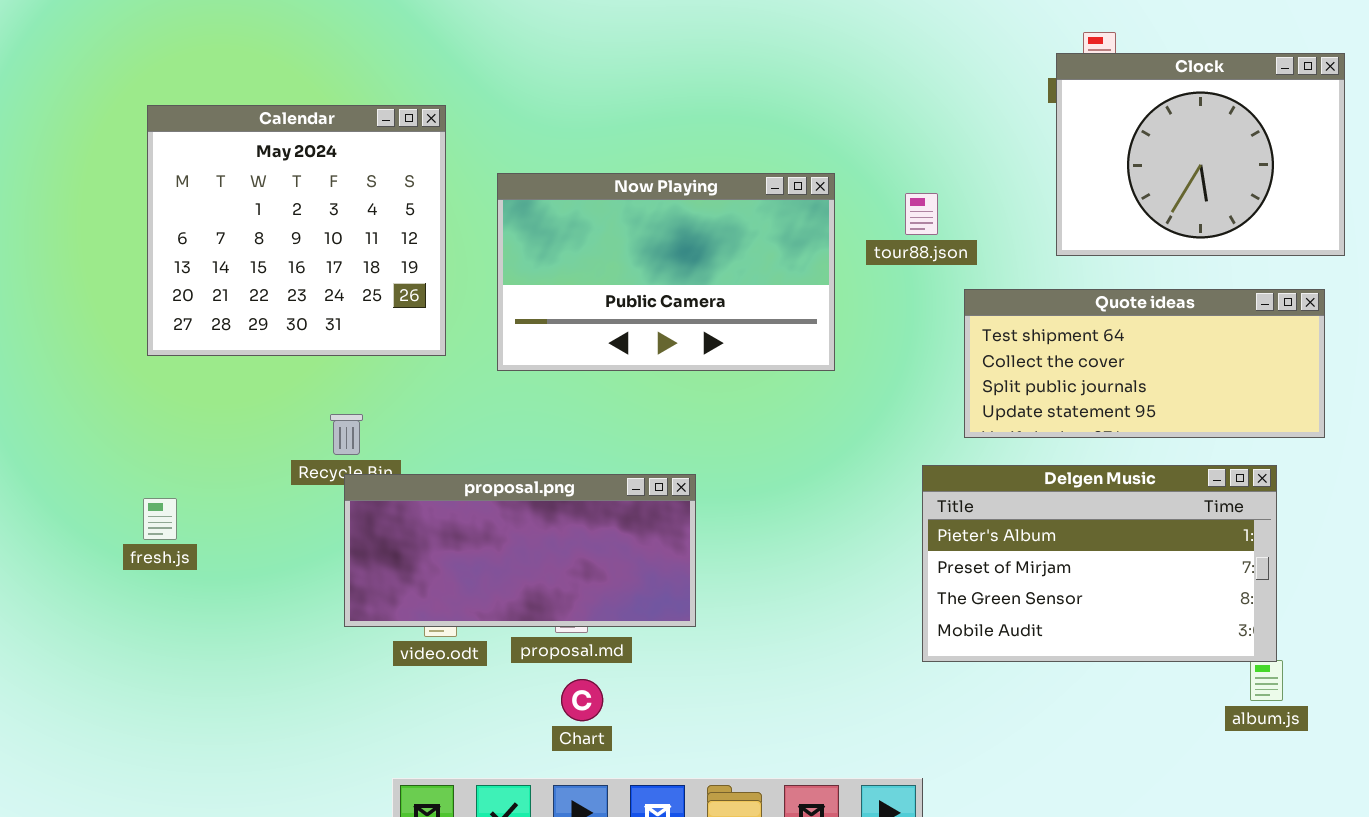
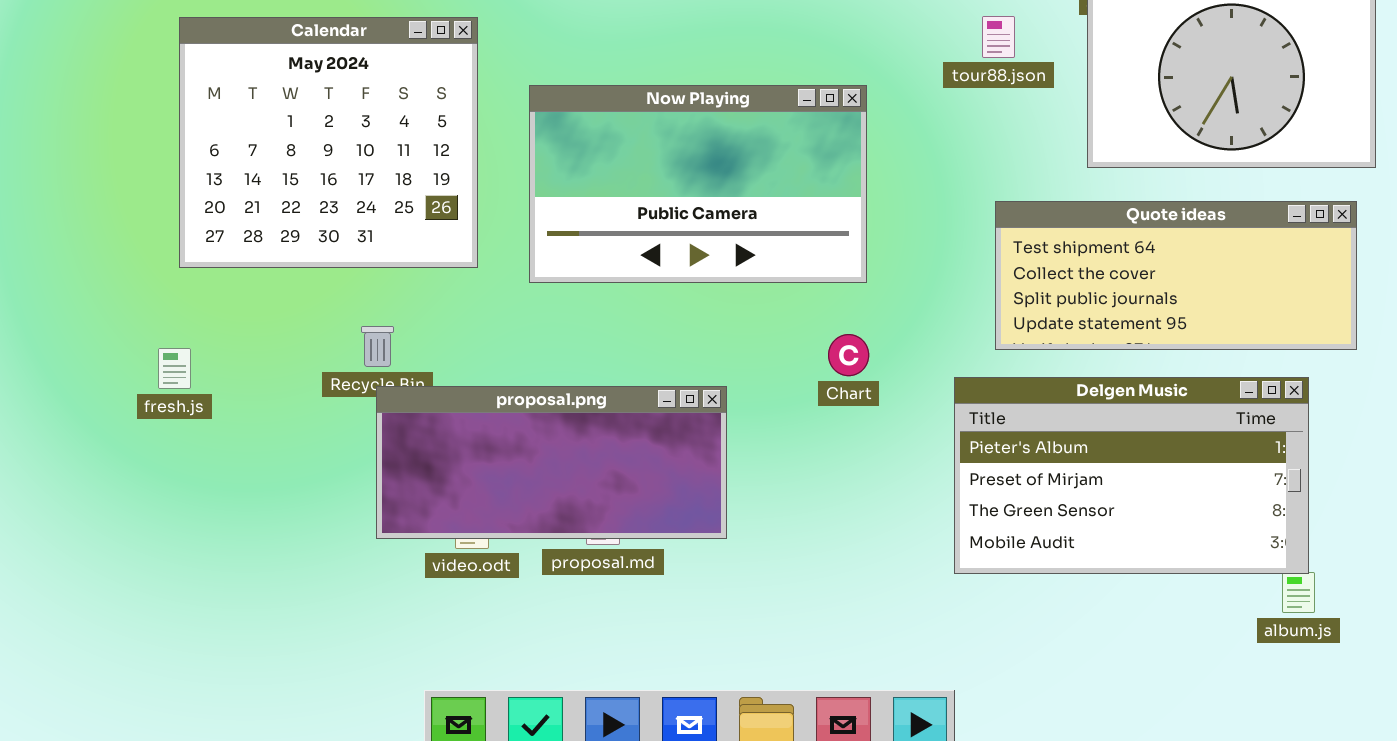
tour88.json: [905,193,938,235] -> [982,16,1015,58], moved
fresh.js: [143,498,177,540] -> [158,348,191,389], moved
Chart: [561,679,603,721] -> [828,334,869,376], moved

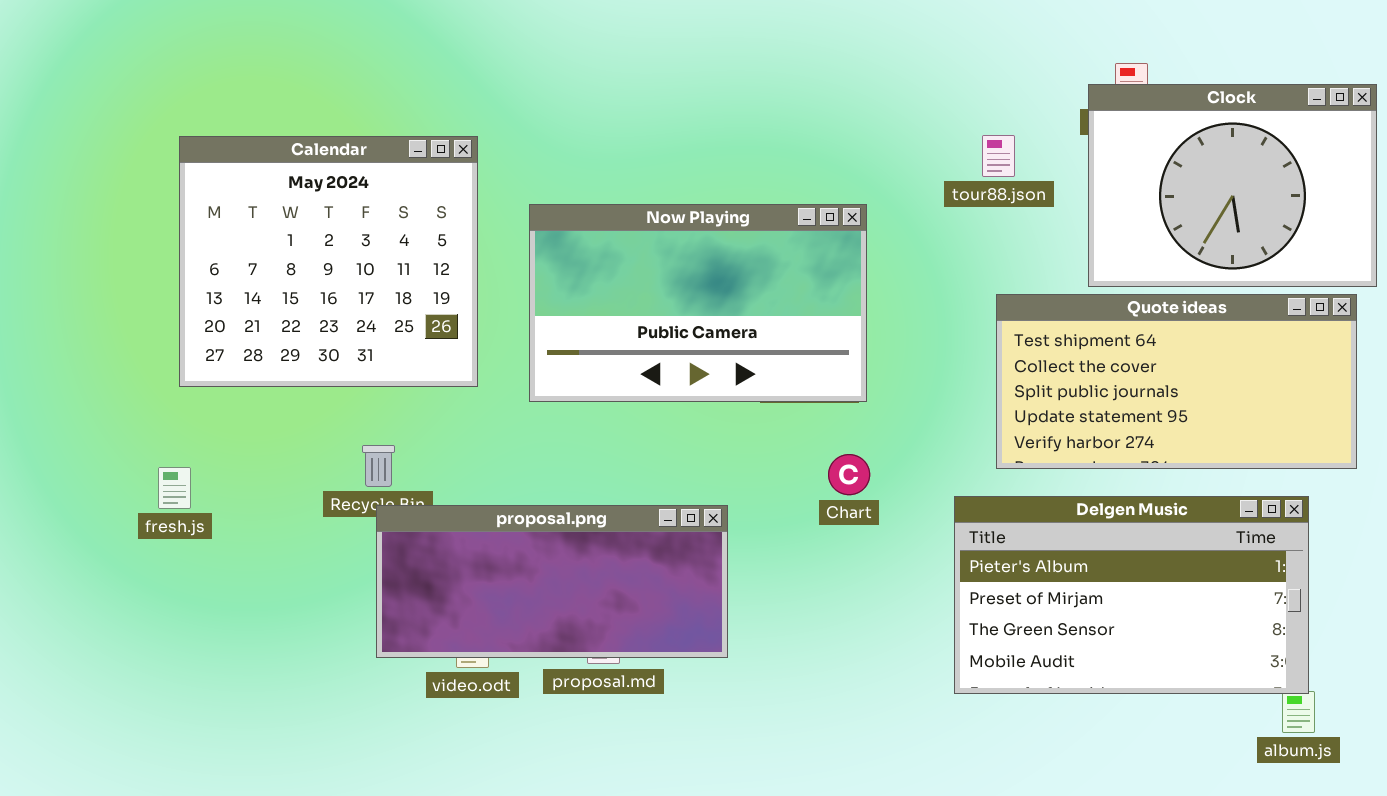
Quote ideas: [995,201,1357,350] -> [996,294,1357,469], resized

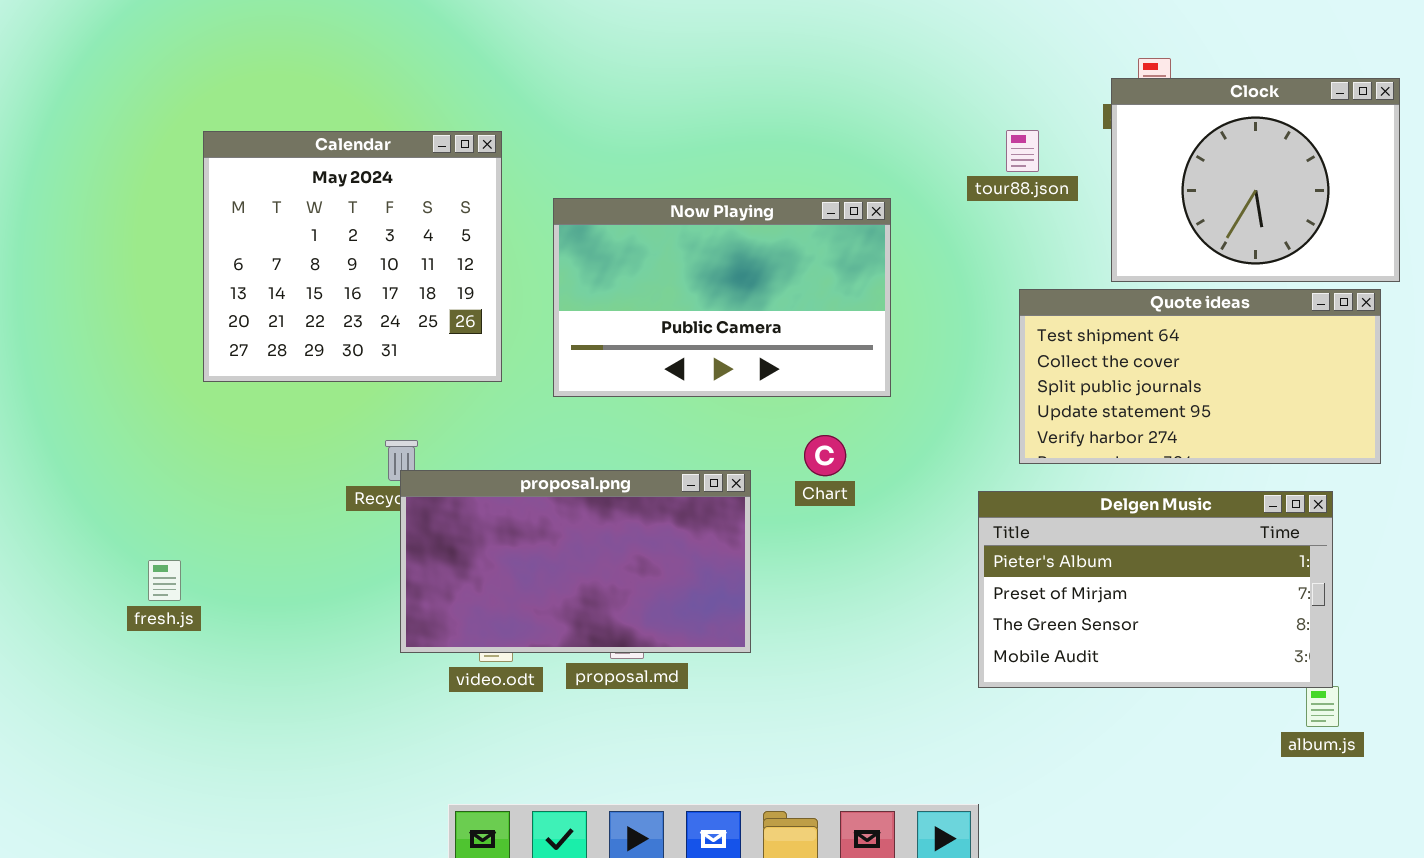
Chart: [828,454,870,495] -> [804,435,846,476], moved
fresh.js: [158,467,191,509] -> [148,560,181,601], moved
proposal.png: [376,505,728,658] -> [400,470,751,653], resized

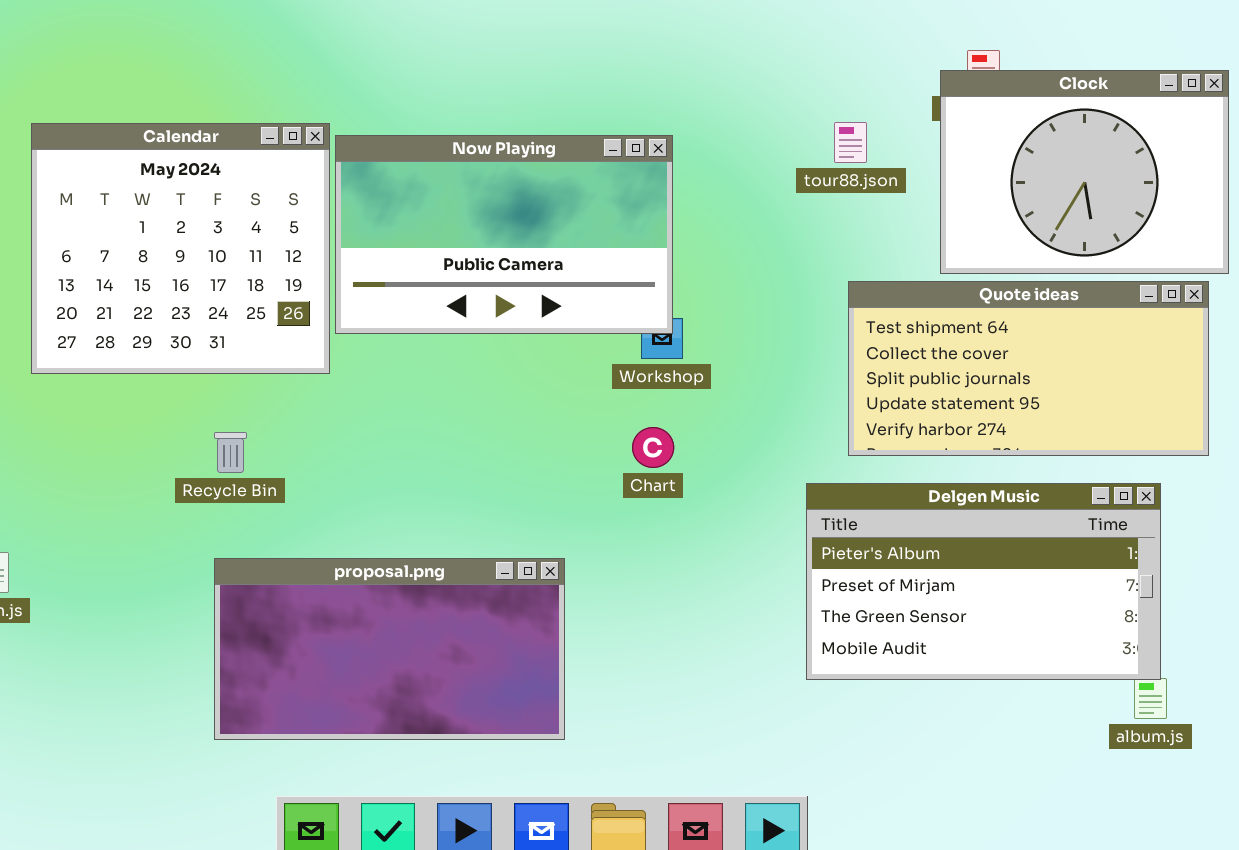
Now Playing: [553,198,891,397] -> [335,135,673,334], moved
proposal.png: [400,470,751,653] -> [214,558,565,740], moved

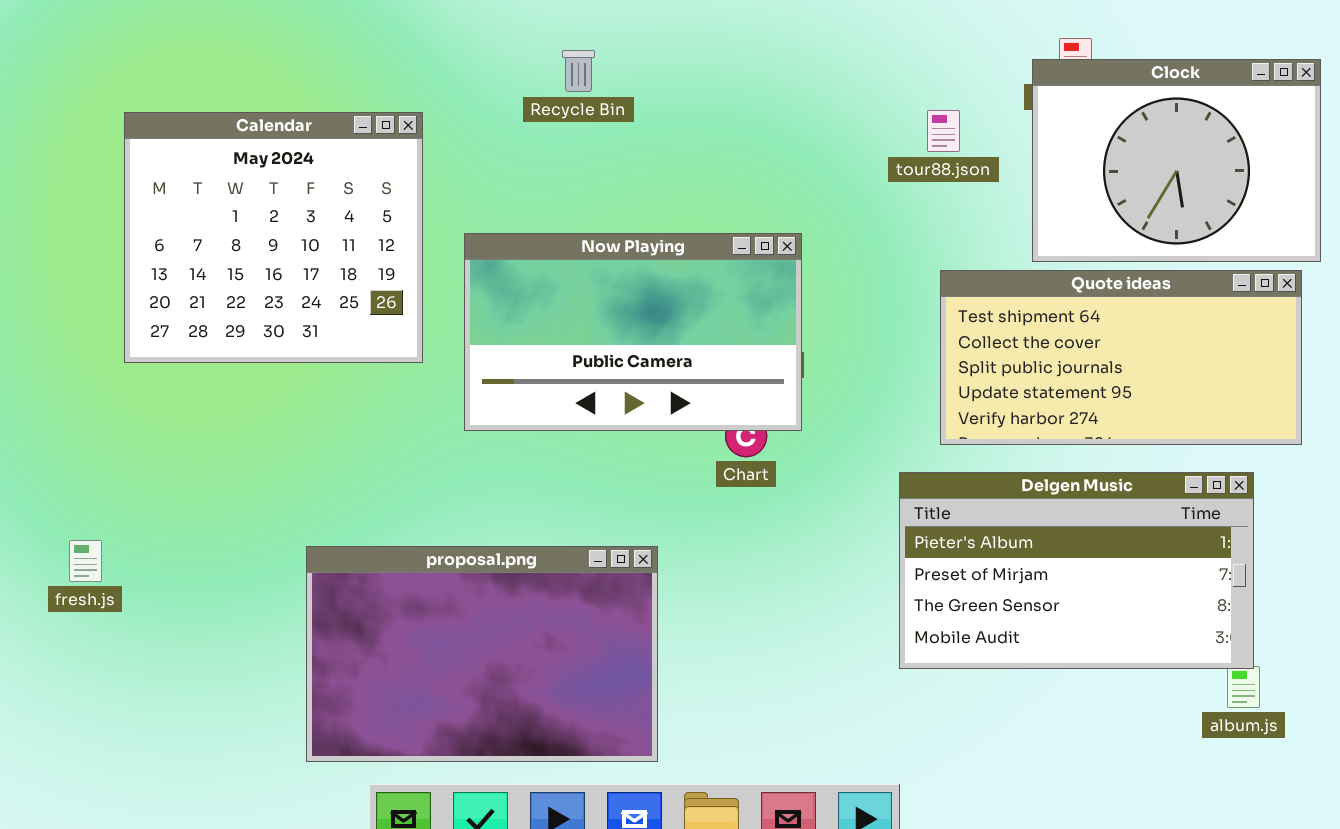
Now Playing: [335,135,673,334] -> [464,233,802,431], moved
Recycle Bin: [214,432,247,473] -> [562,50,595,92], moved
proposal.png: [214,558,565,740] -> [306,546,658,762], resized

